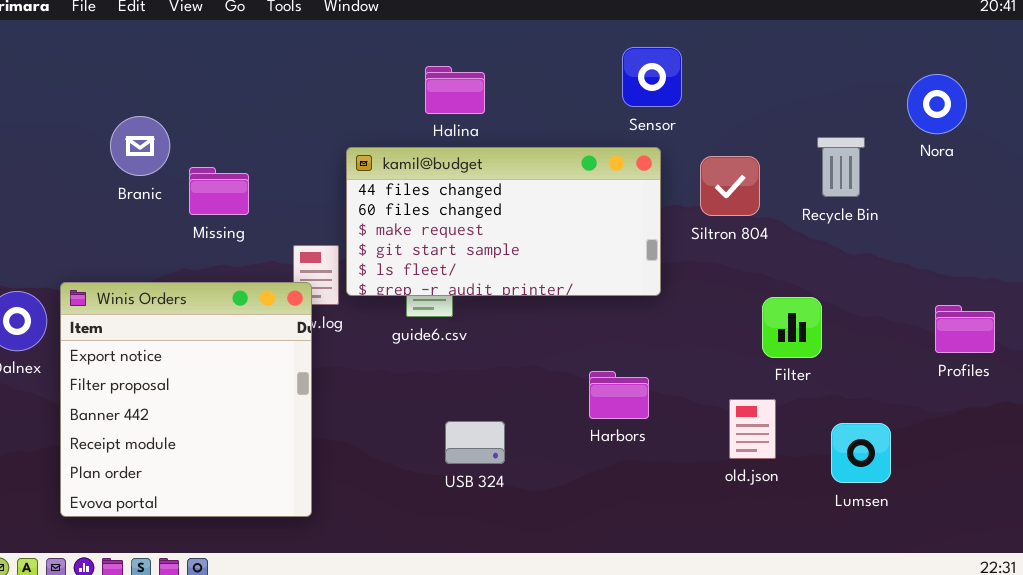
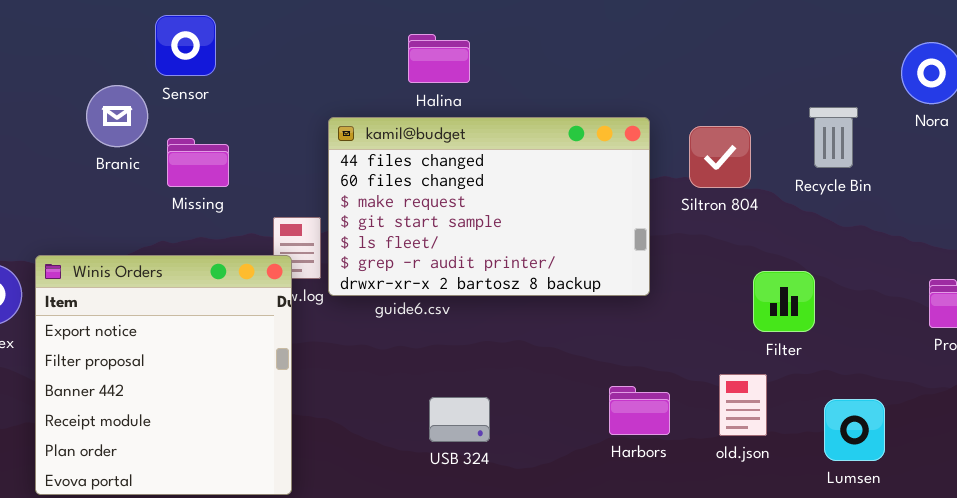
Sensor: [622,47,682,107] -> [155,15,216,76], moved
kamil@budget: [346,147,661,296] -> [328,117,650,296], resized
Harbors: [589,371,649,419] -> [609,386,670,435], moved

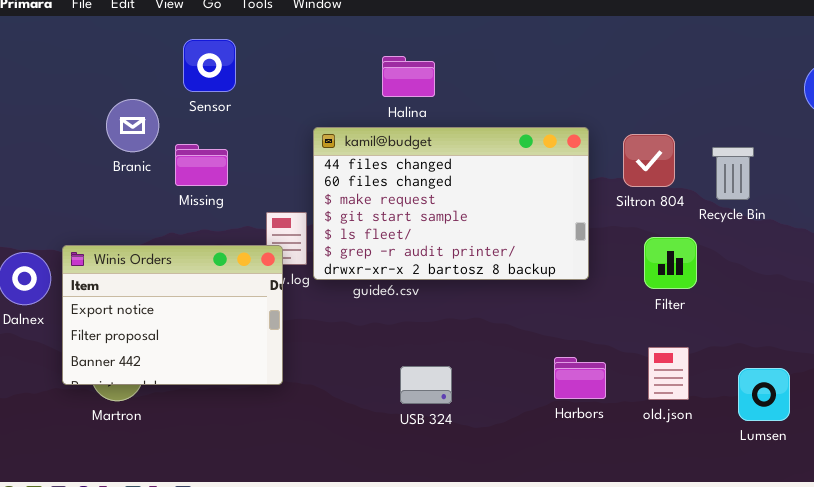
Sensor: [155,15,216,76] -> [183,39,236,92], moved
Recycle Bin: [809,107,858,168] -> [712,147,754,200], moved
Winis Orders: [35,255,292,495] -> [62,245,283,385], resized
Filter: [753,271,815,332] -> [644,237,697,289], moved

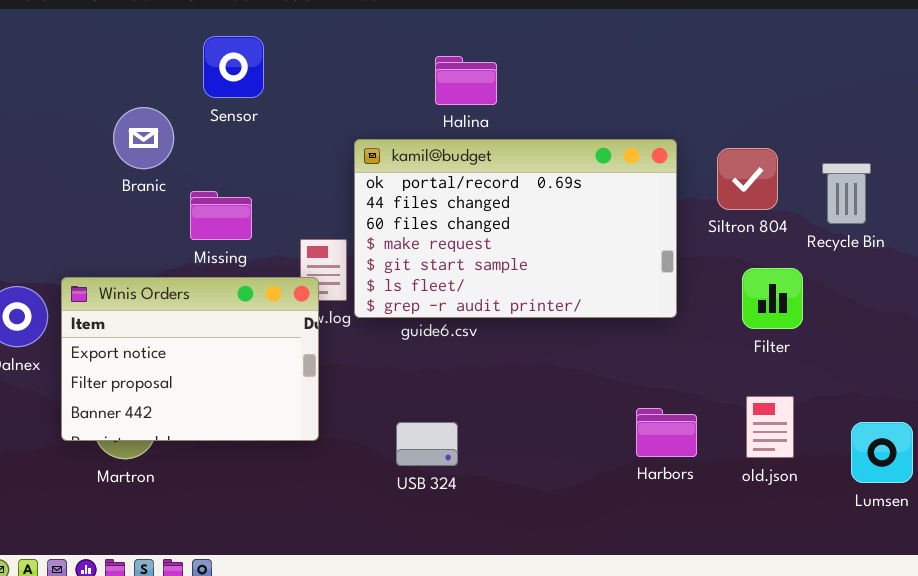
kamil@budget: [313,127,589,280] -> [354,139,677,318], scrolled up 1 row
Missing: [175,144,228,186] -> [190,191,252,240], moved
USB 324: [400,366,452,404] -> [396,422,458,466], moved

